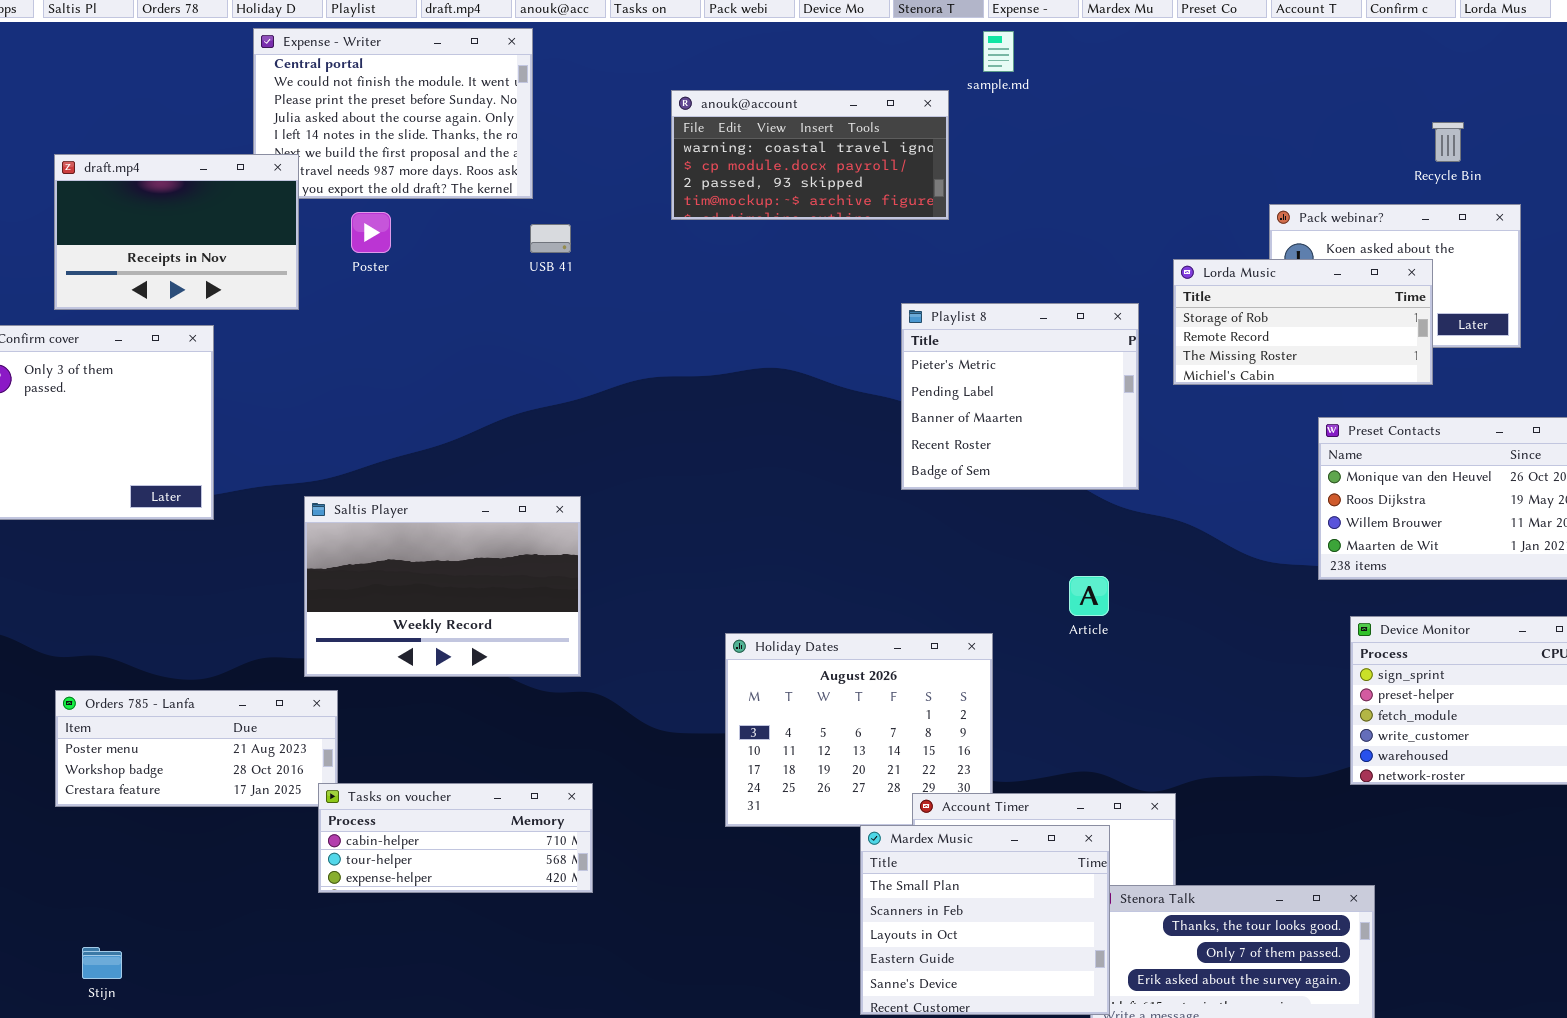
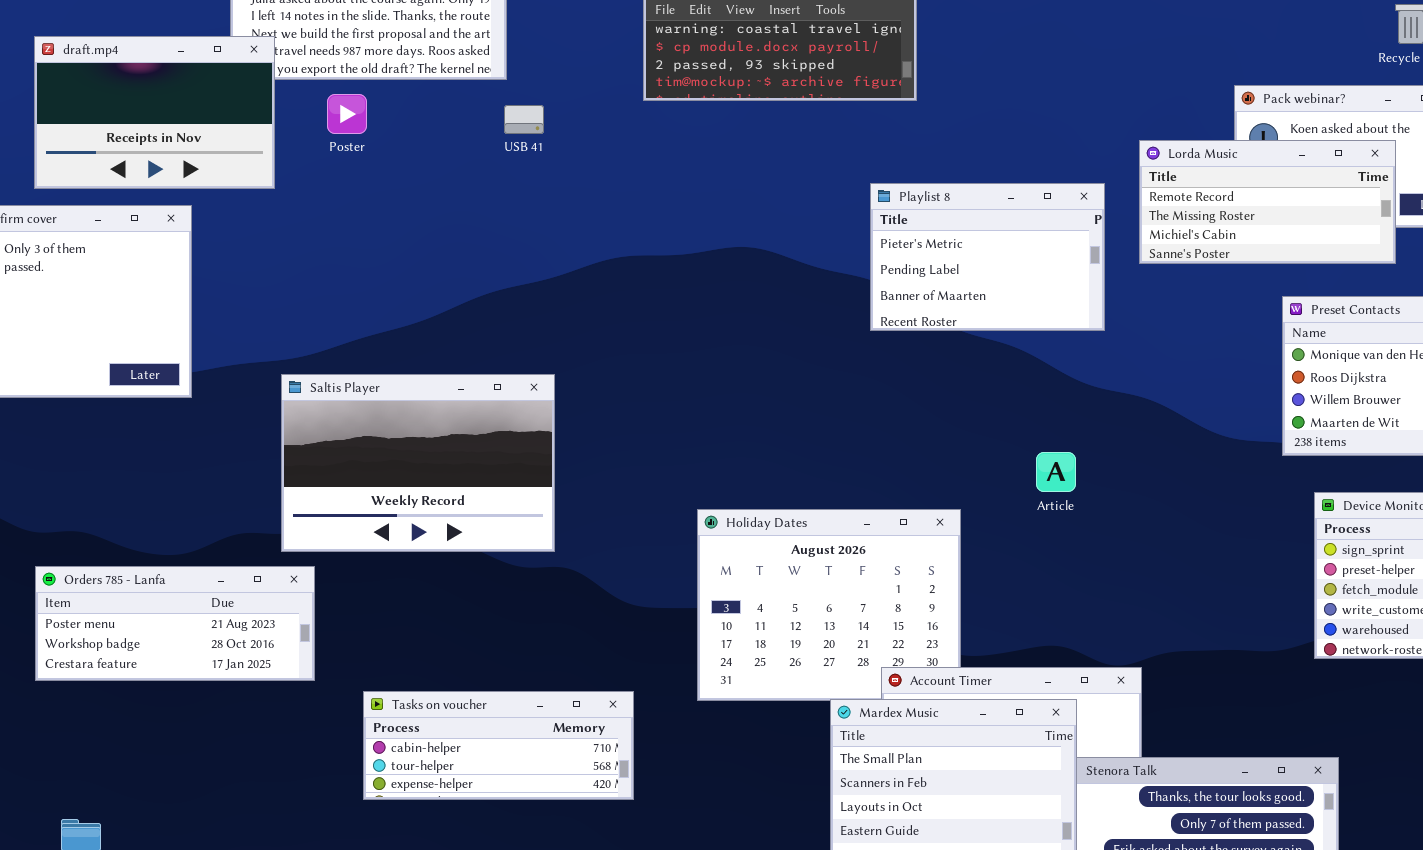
Lorda Music: [1173,259,1433,385] -> [1139,140,1396,264], scrolled down 1 row
Playlist 8: [901,303,1139,490] -> [870,183,1105,331], resized
Tasks on voucher: [318,783,593,893] -> [363,691,634,800], moved

